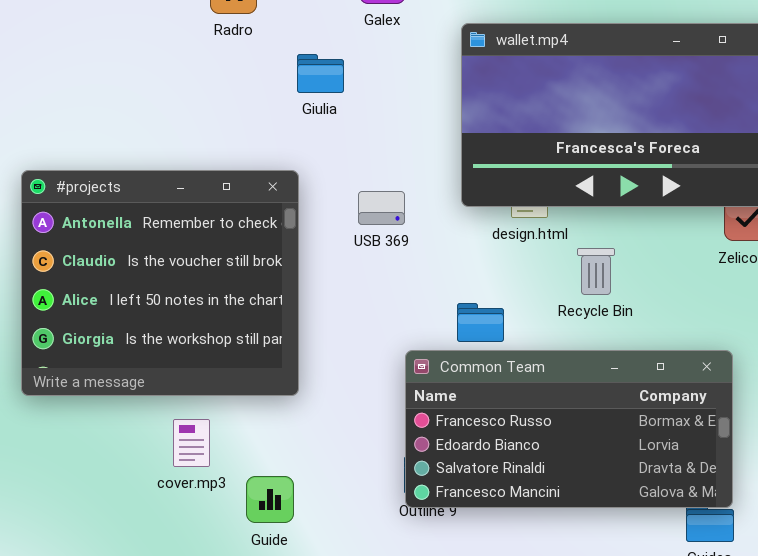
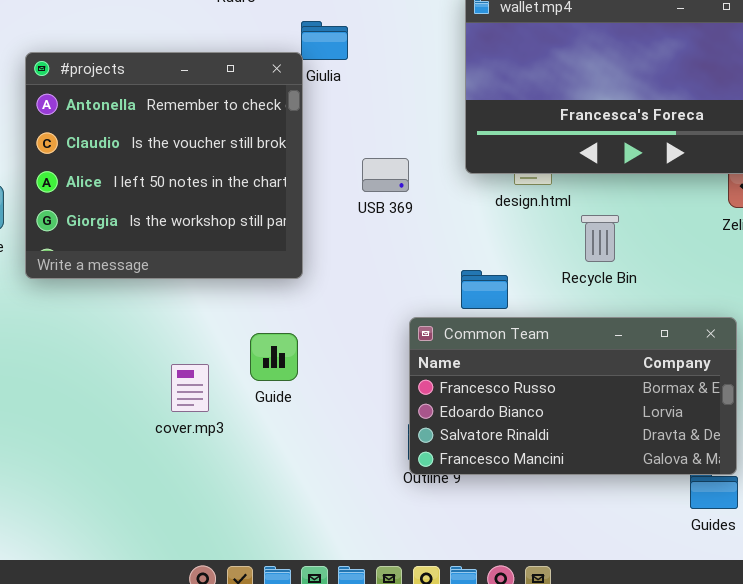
#projects: [21,170,299,396] -> [25,52,303,279], moved
cover.mp3: [173,419,210,467] -> [171,364,209,412], moved
Guide: [246,476,294,523] -> [250,333,298,381], moved

